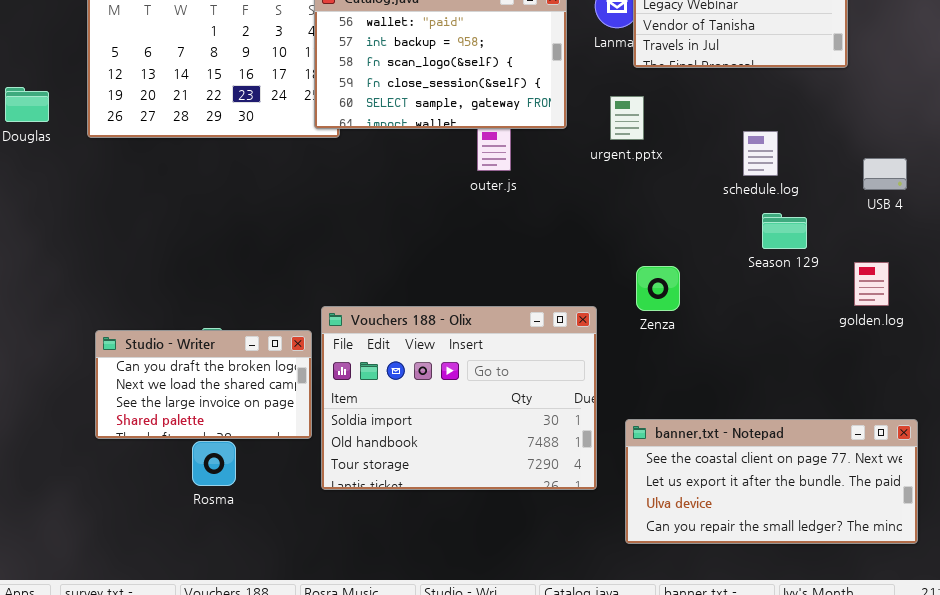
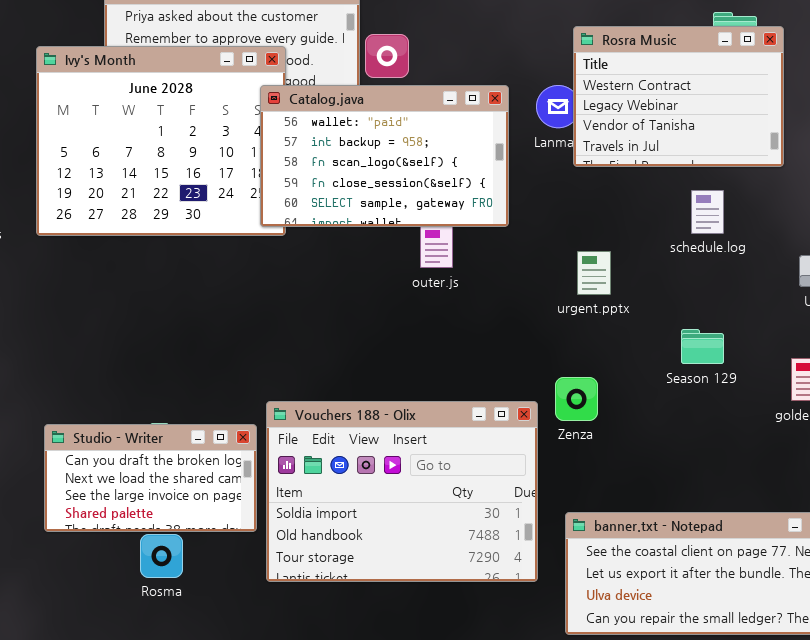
urgent.pptx: [610,96,644,140] -> [577,251,611,295], moved
schedule.log: [743,131,778,176] -> [691,190,724,234], moved
Season 129: [762,213,807,249] -> [681,329,724,364], moved
Zenza: [636,266,680,311] -> [555,377,598,421], moved

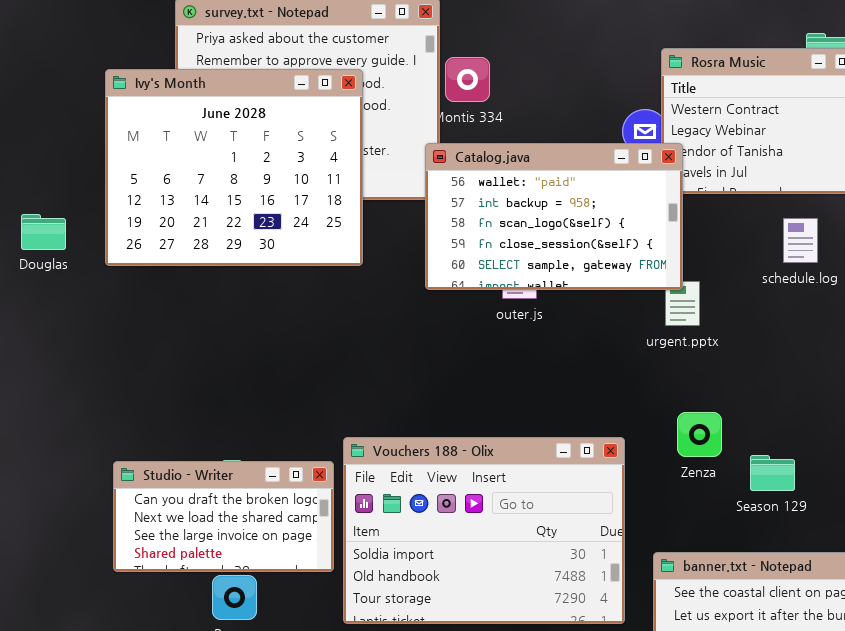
Catalog.java: [260,85,509,227] -> [425,143,683,290], moved
Season 129: [681,329,724,364] -> [750,455,795,491], moved
Zenza: [555,377,598,421] -> [677,412,722,457], moved

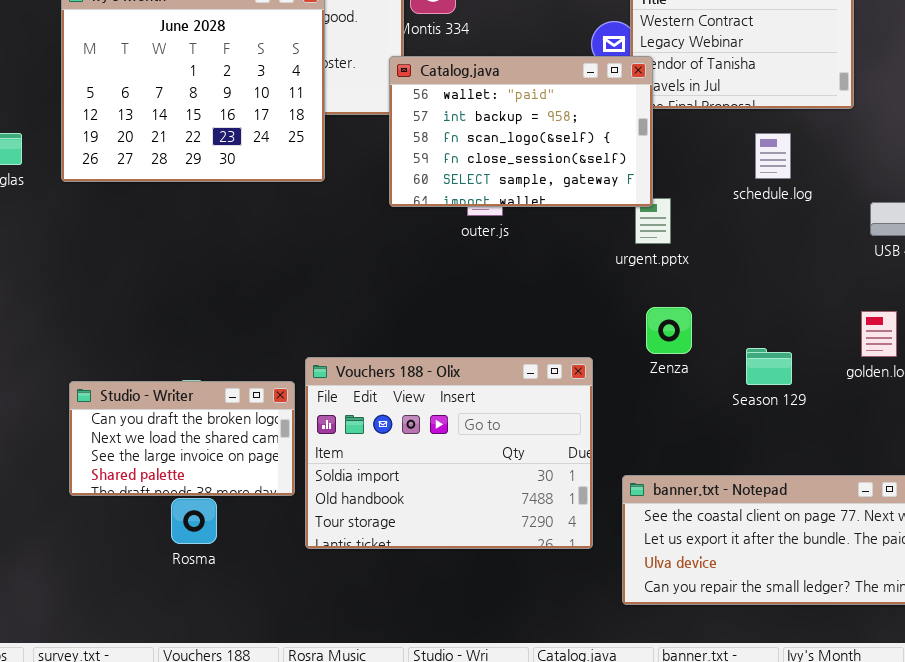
Zenza: [677,412,722,457] -> [646,307,692,354], moved
Season 129: [750,455,795,491] -> [746,348,792,385], moved

